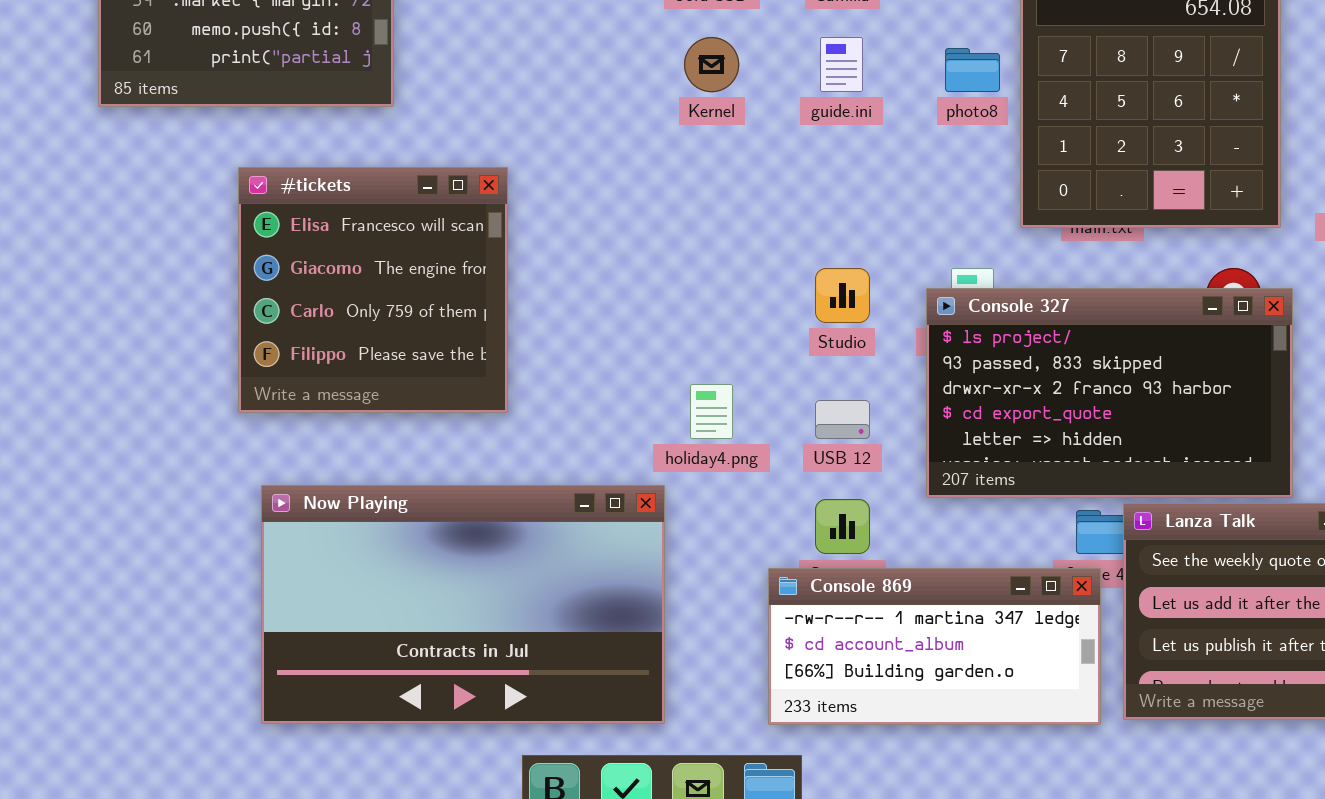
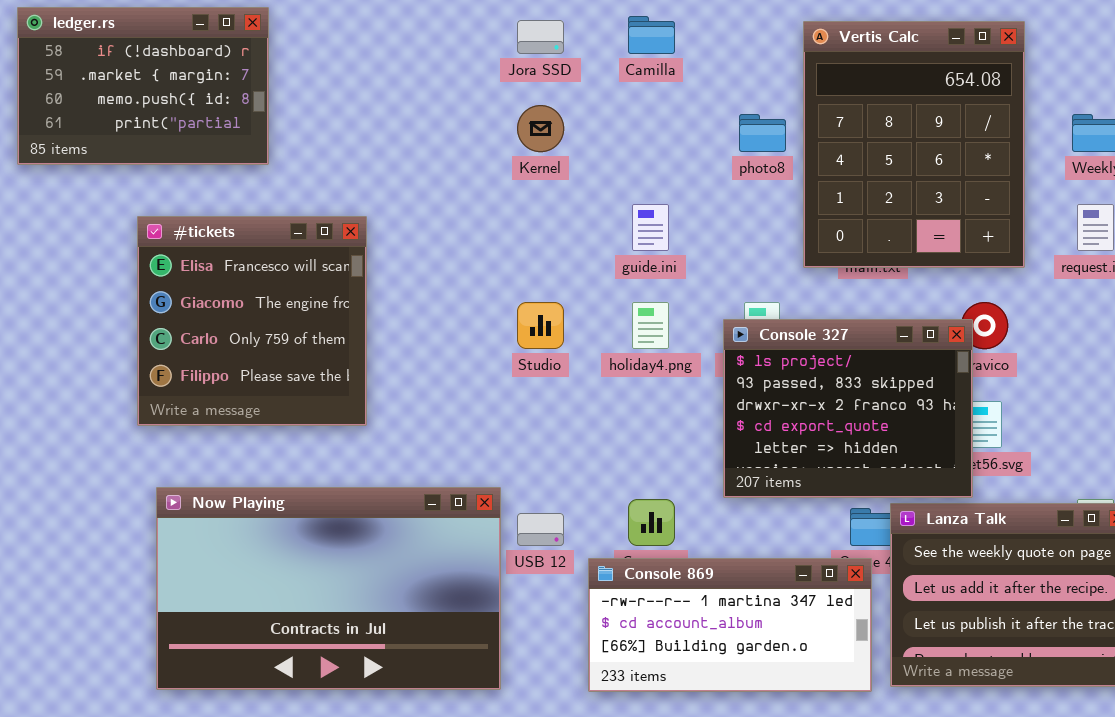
guide.ini: [820,37,863,92] -> [632,204,669,251], moved
Studio: [815,268,870,323] -> [517,302,564,349], moved
Console 327: [926,288,1293,498] -> [723,319,973,498], resized
holiday4.png: [690,384,733,439] -> [632,302,669,349], moved
USB 12: [815,400,870,439] -> [517,513,564,546], moved

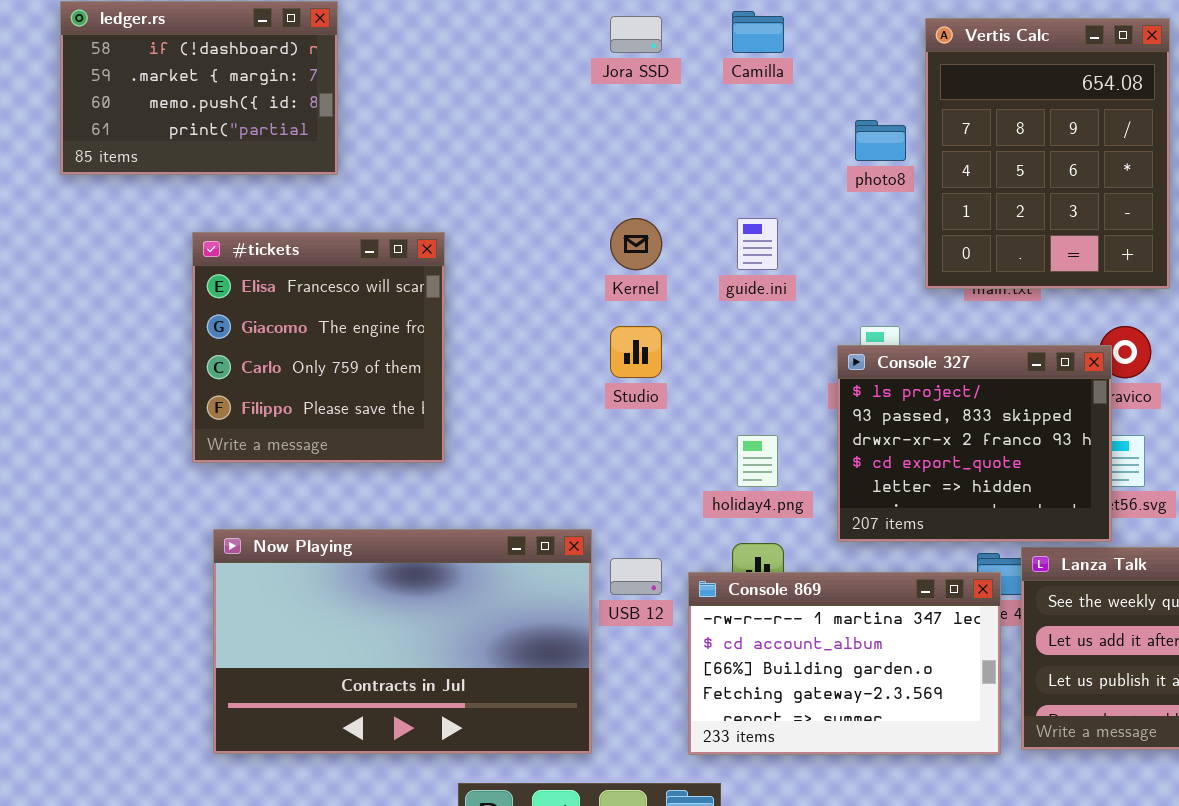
Kernel: [517,105,564,152] -> [610,218,662,270], moved
holiday4.png: [632,302,669,349] -> [737,435,778,487], moved
Console 869: [588,558,872,692] -> [688,572,1001,755], resized

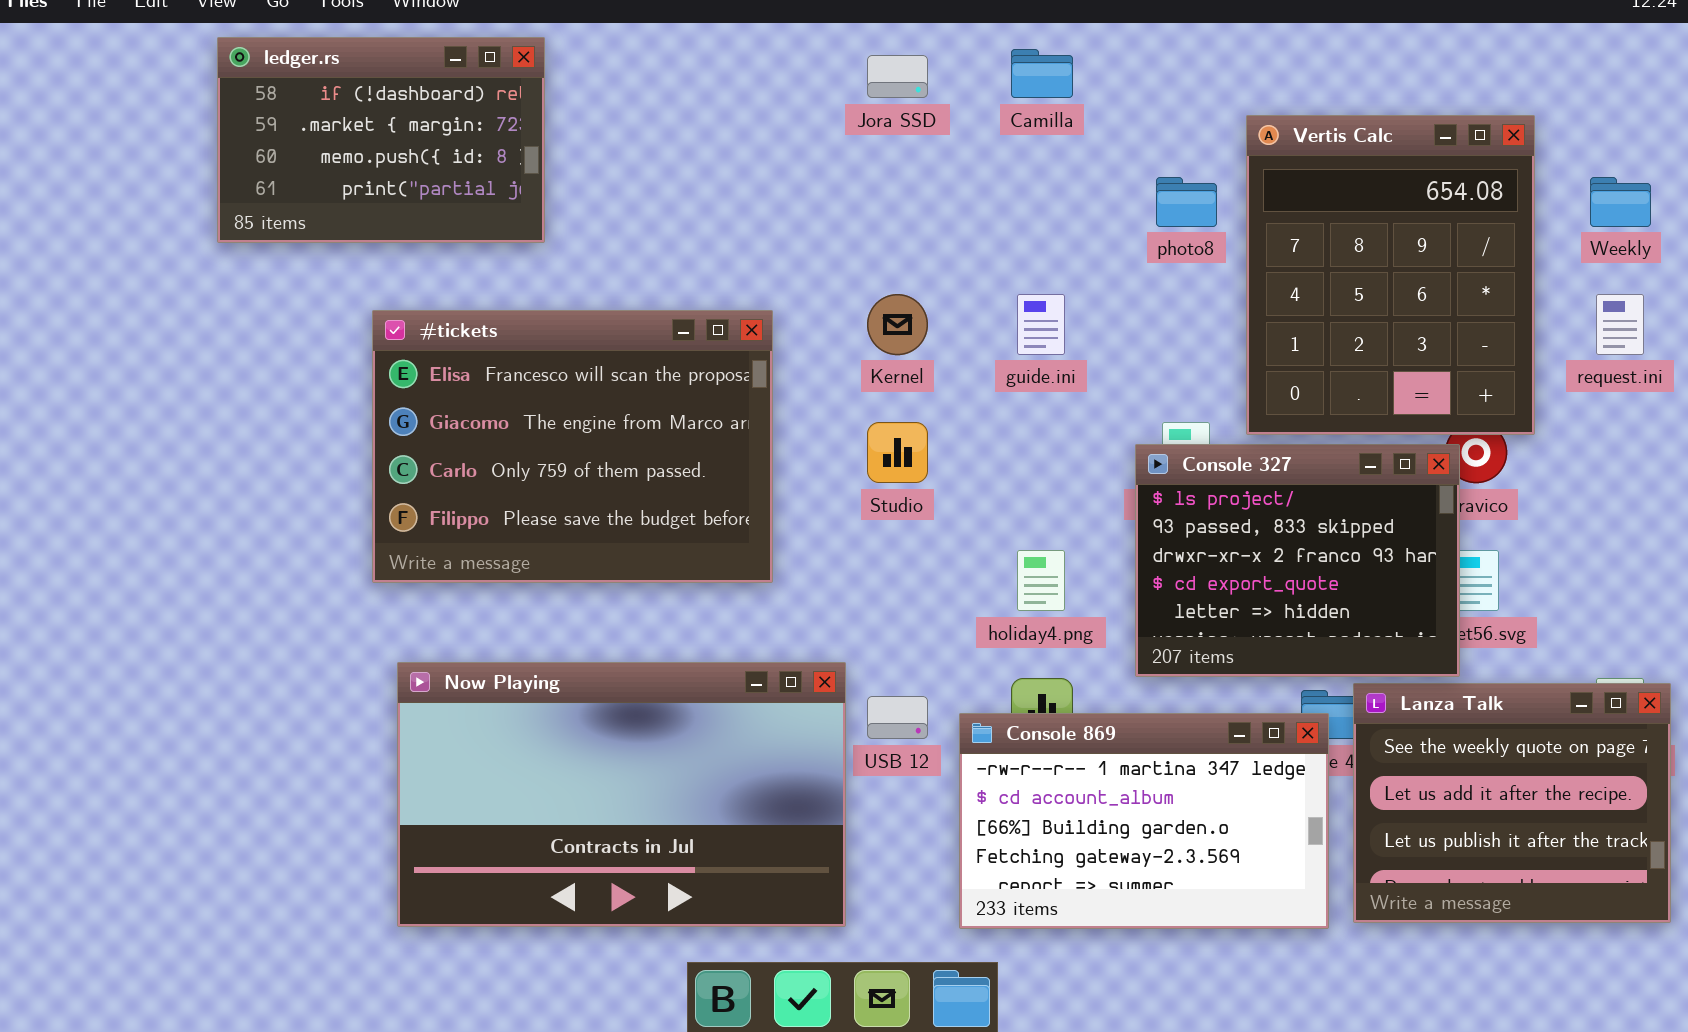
Vertis Calc: [925,18,1170,289] -> [1246,115,1535,435], moved
#tickets: [192,232,445,463] -> [372,310,773,583], resized

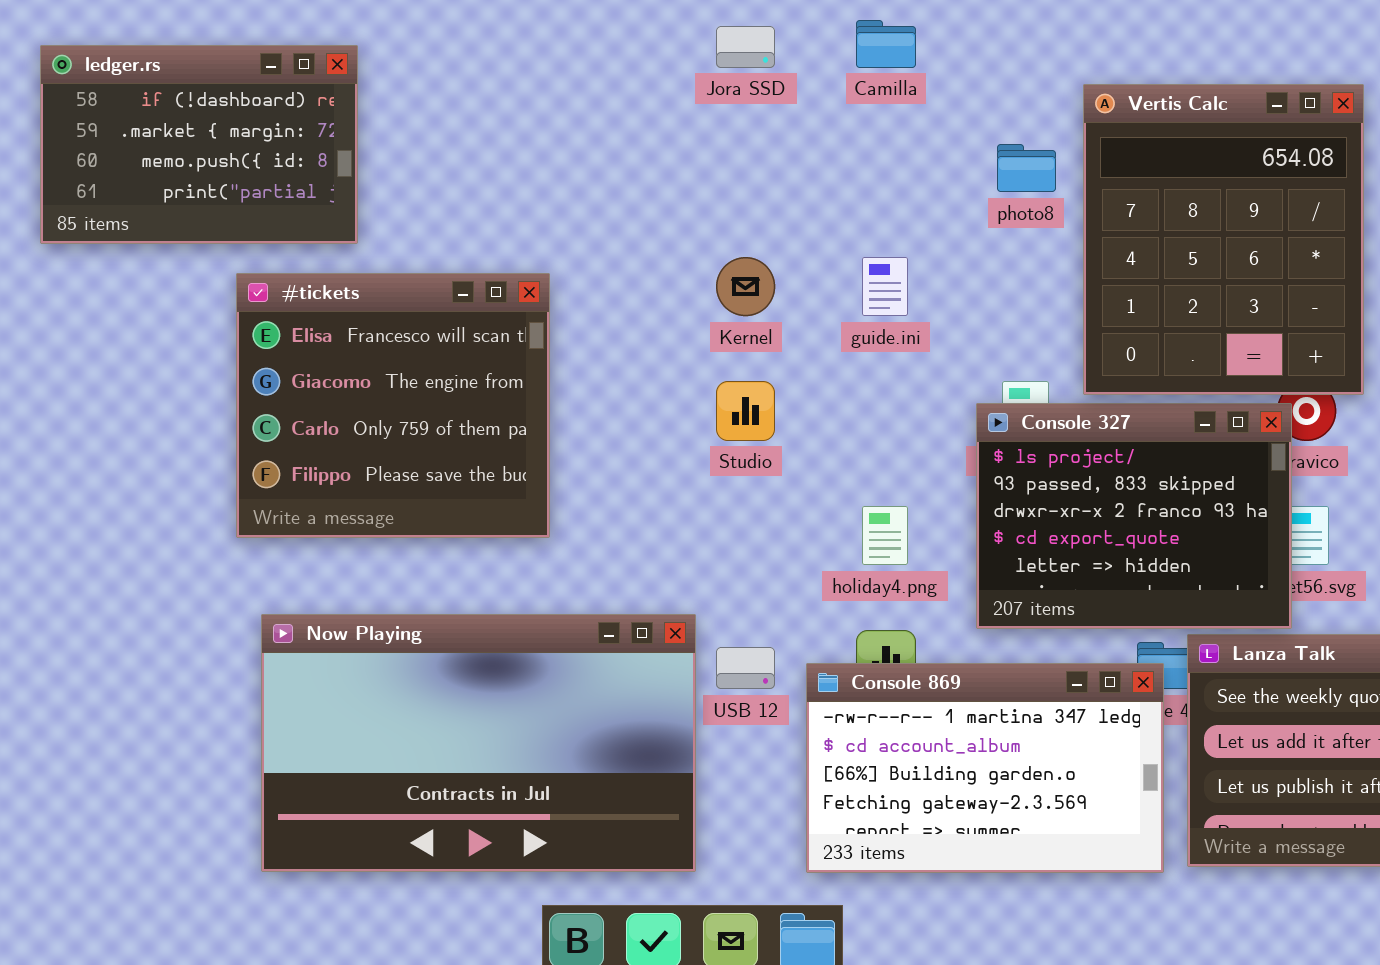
ledger.rs: [217,37,545,243] -> [40,45,358,244], moved
#tickets: [372,310,773,583] -> [236,273,550,538], resized

